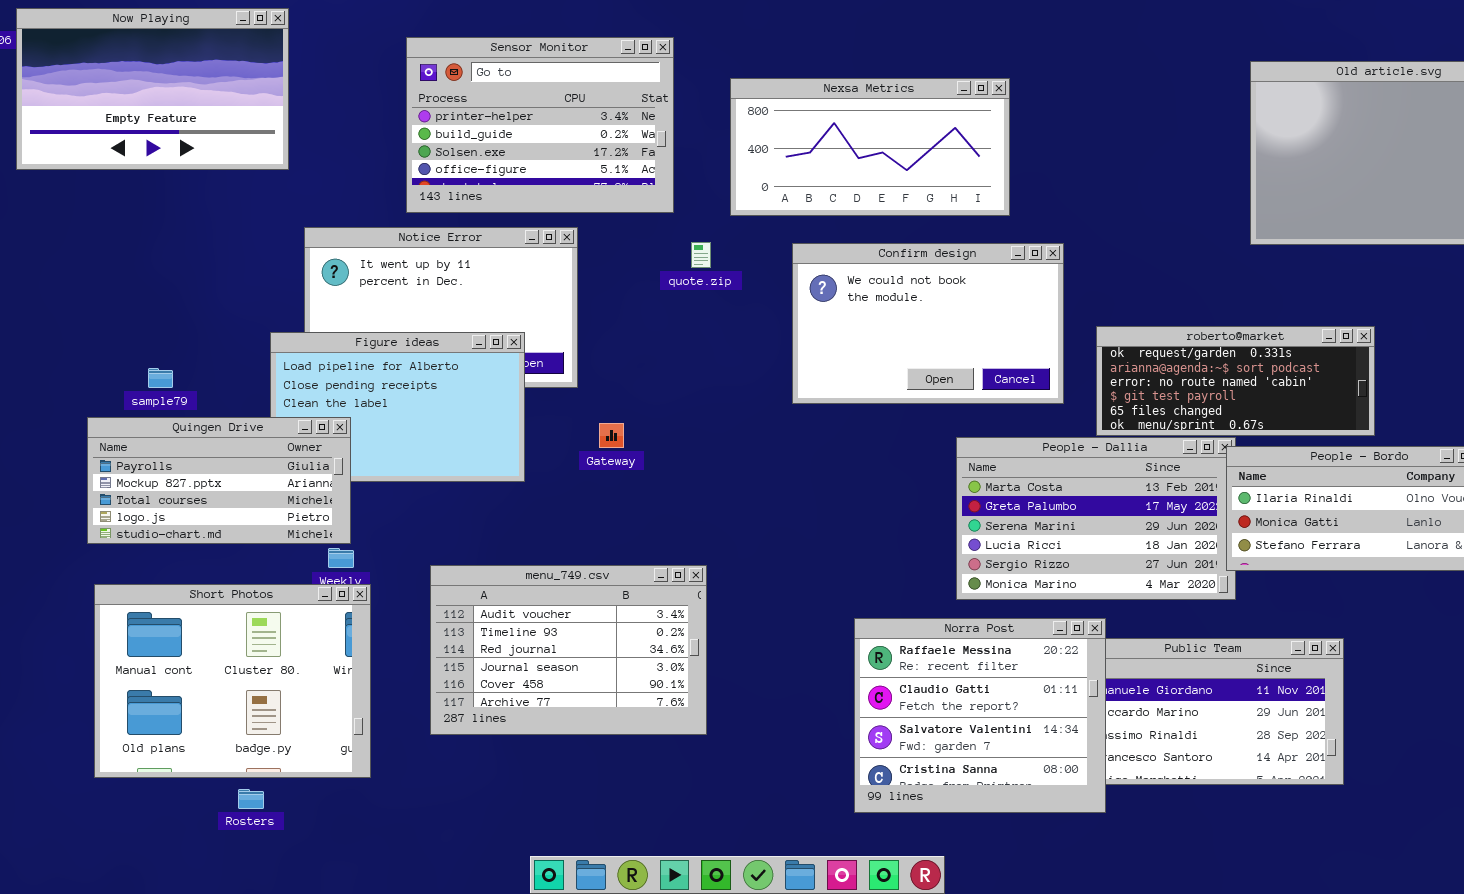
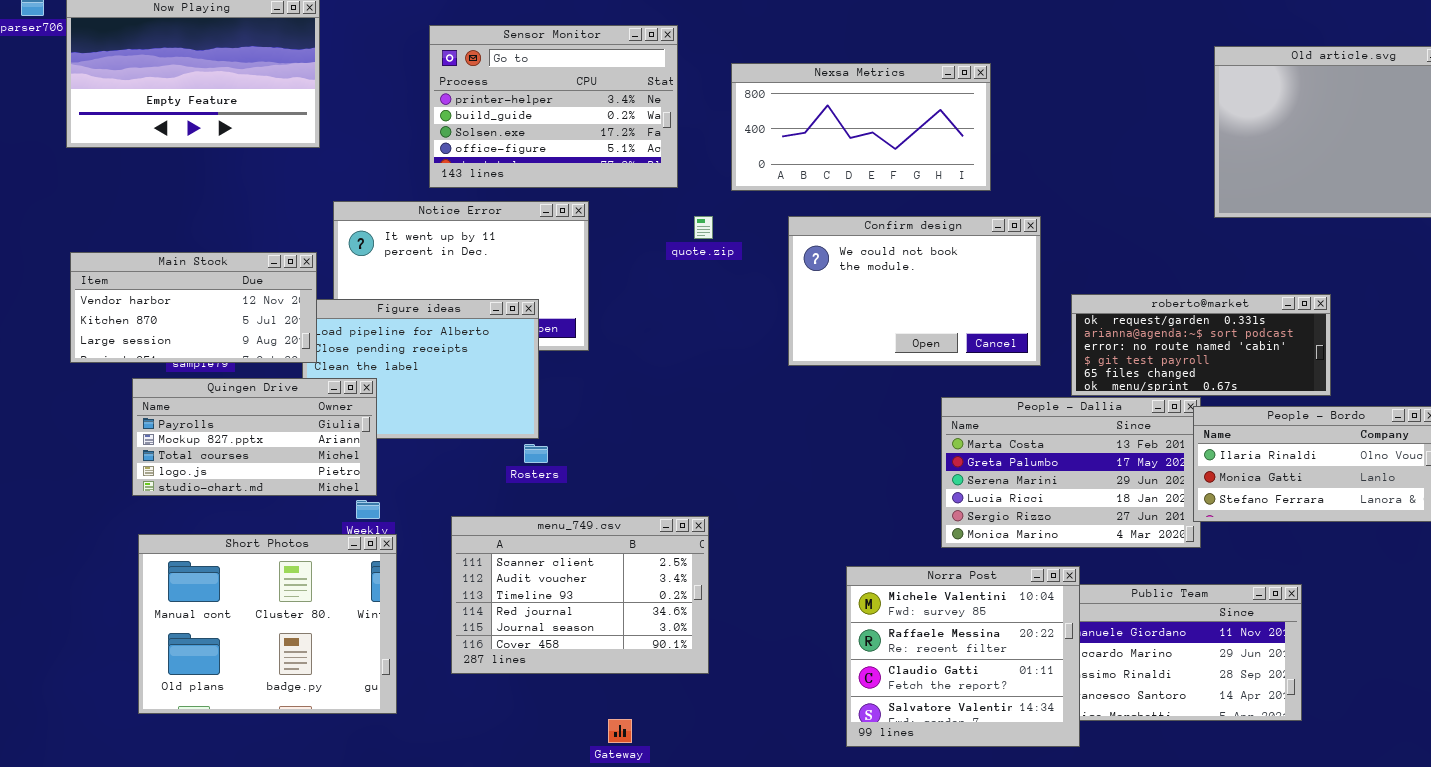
Main Stock: none -> [70,252,317,363], opened
Gateway: [599,423,624,448] -> [608,719,632,743], moved
menu_749.csv: [430,565,707,735] -> [451,516,709,674], scrolled up 1 row
Norra Post: [854,618,1106,813] -> [846,566,1080,747], scrolled up 1 row
Rosters: [238,789,264,809] -> [524,444,548,463], moved

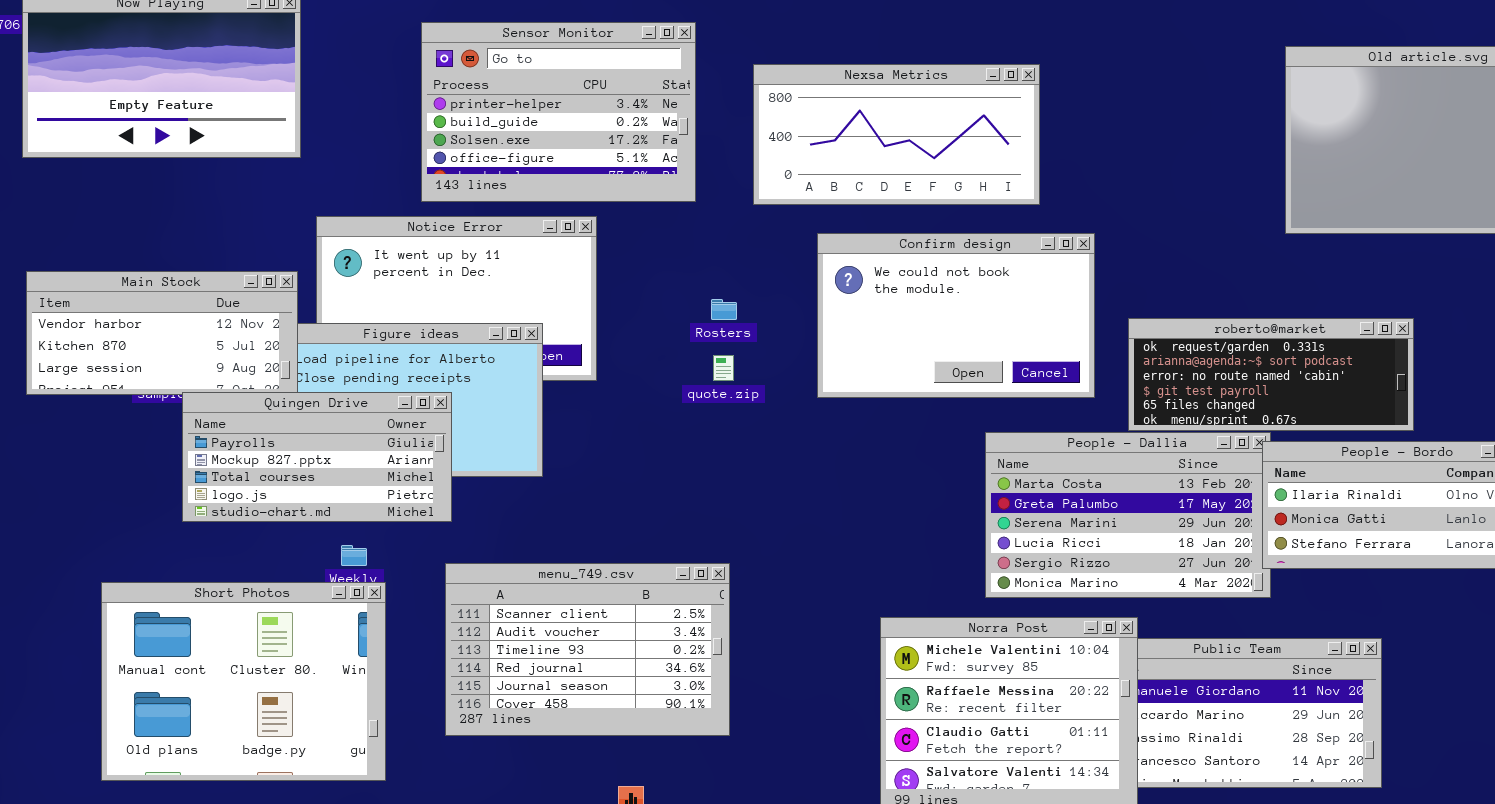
quote.zip: [694,216,713,239] -> [713,355,734,381], moved
Quingen Drive: [132,378,377,496] -> [182,392,452,522], moved
Rosters: [524,444,548,463] -> [711,299,737,320], moved

